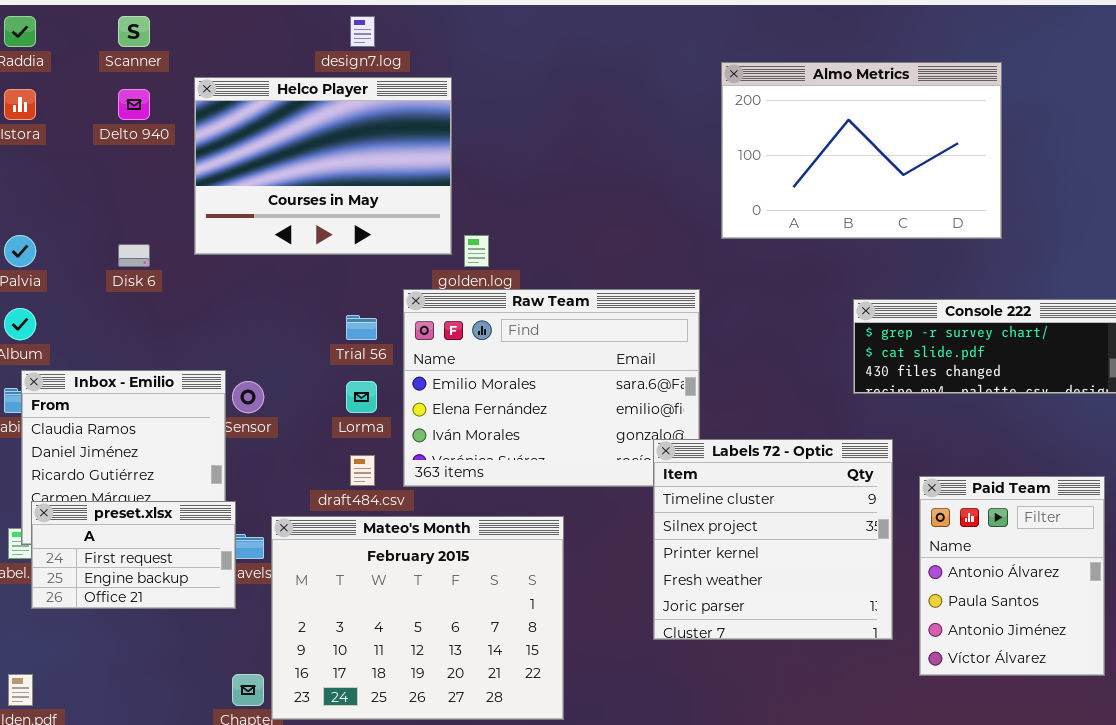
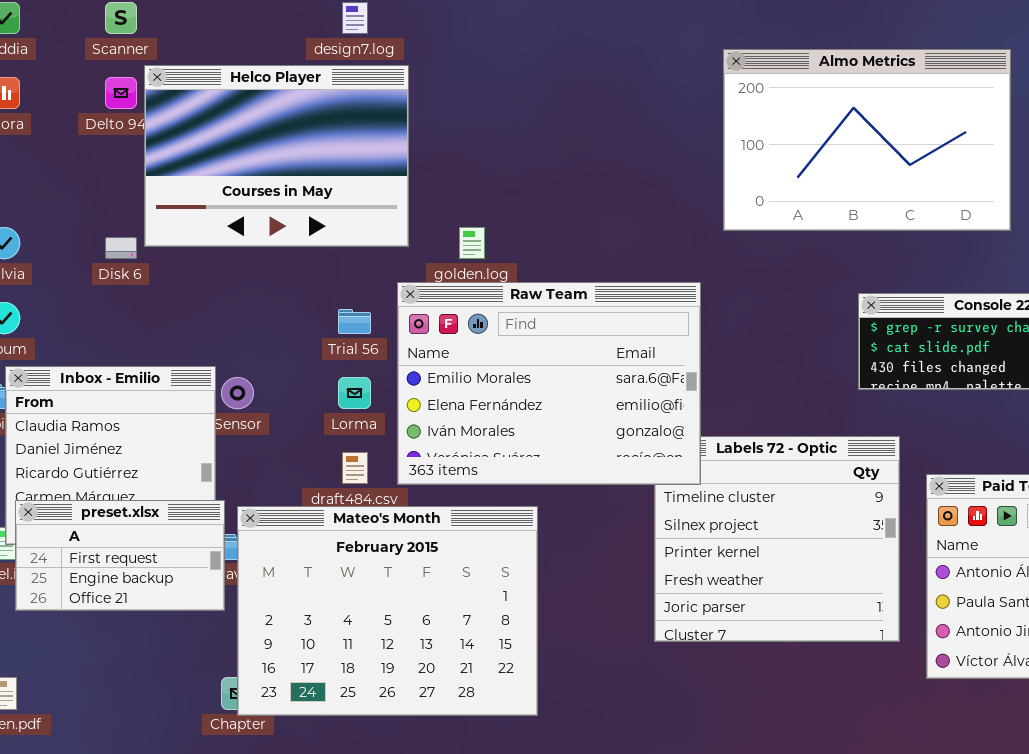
Helco Player: [194,77,452,255] -> [144,65,409,247], moved
Raw Team: [403,289,700,487] -> [397,282,701,485], raised
Mateo's Month: [271,516,564,720] -> [237,506,538,716], moved

